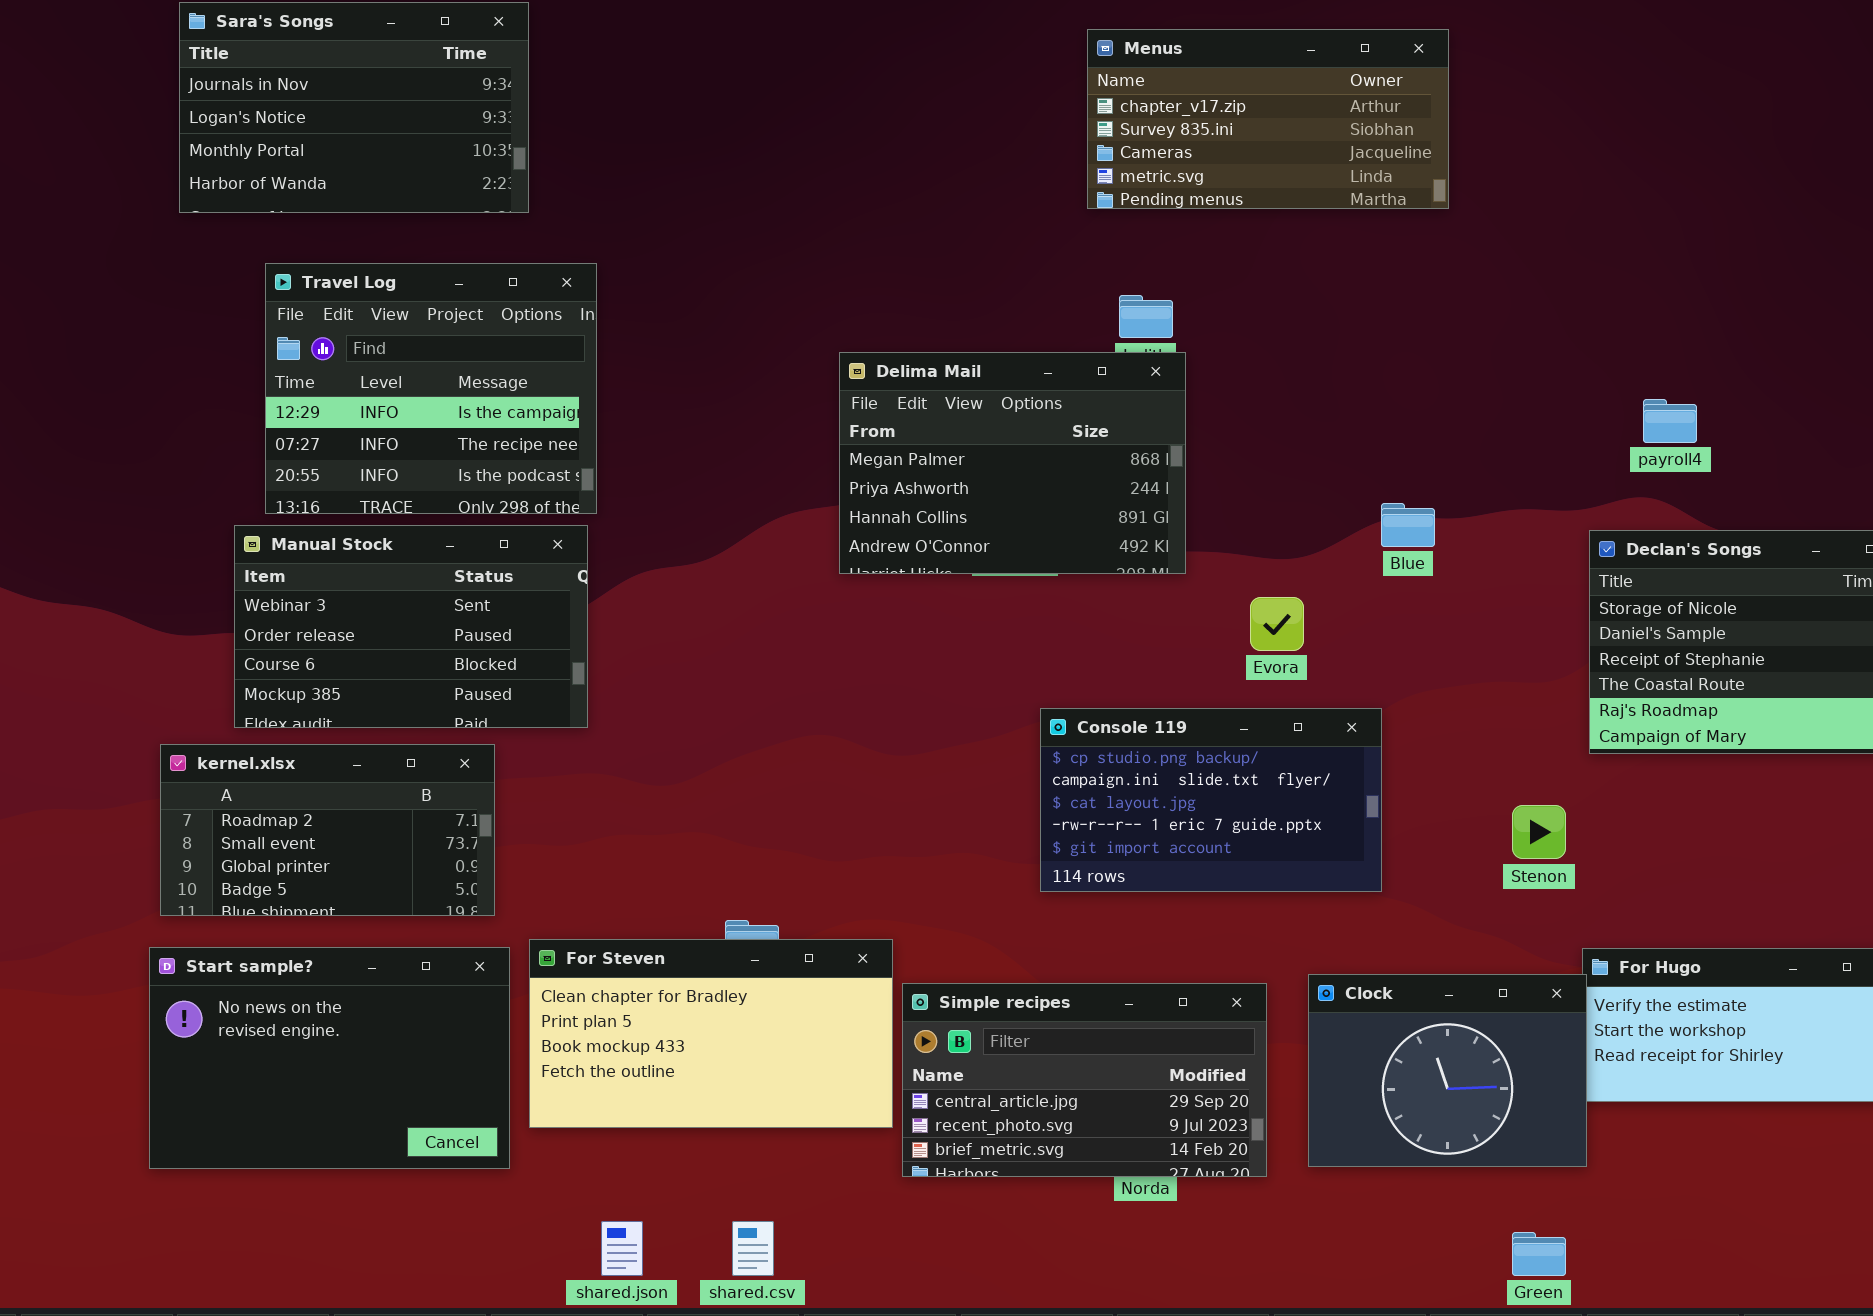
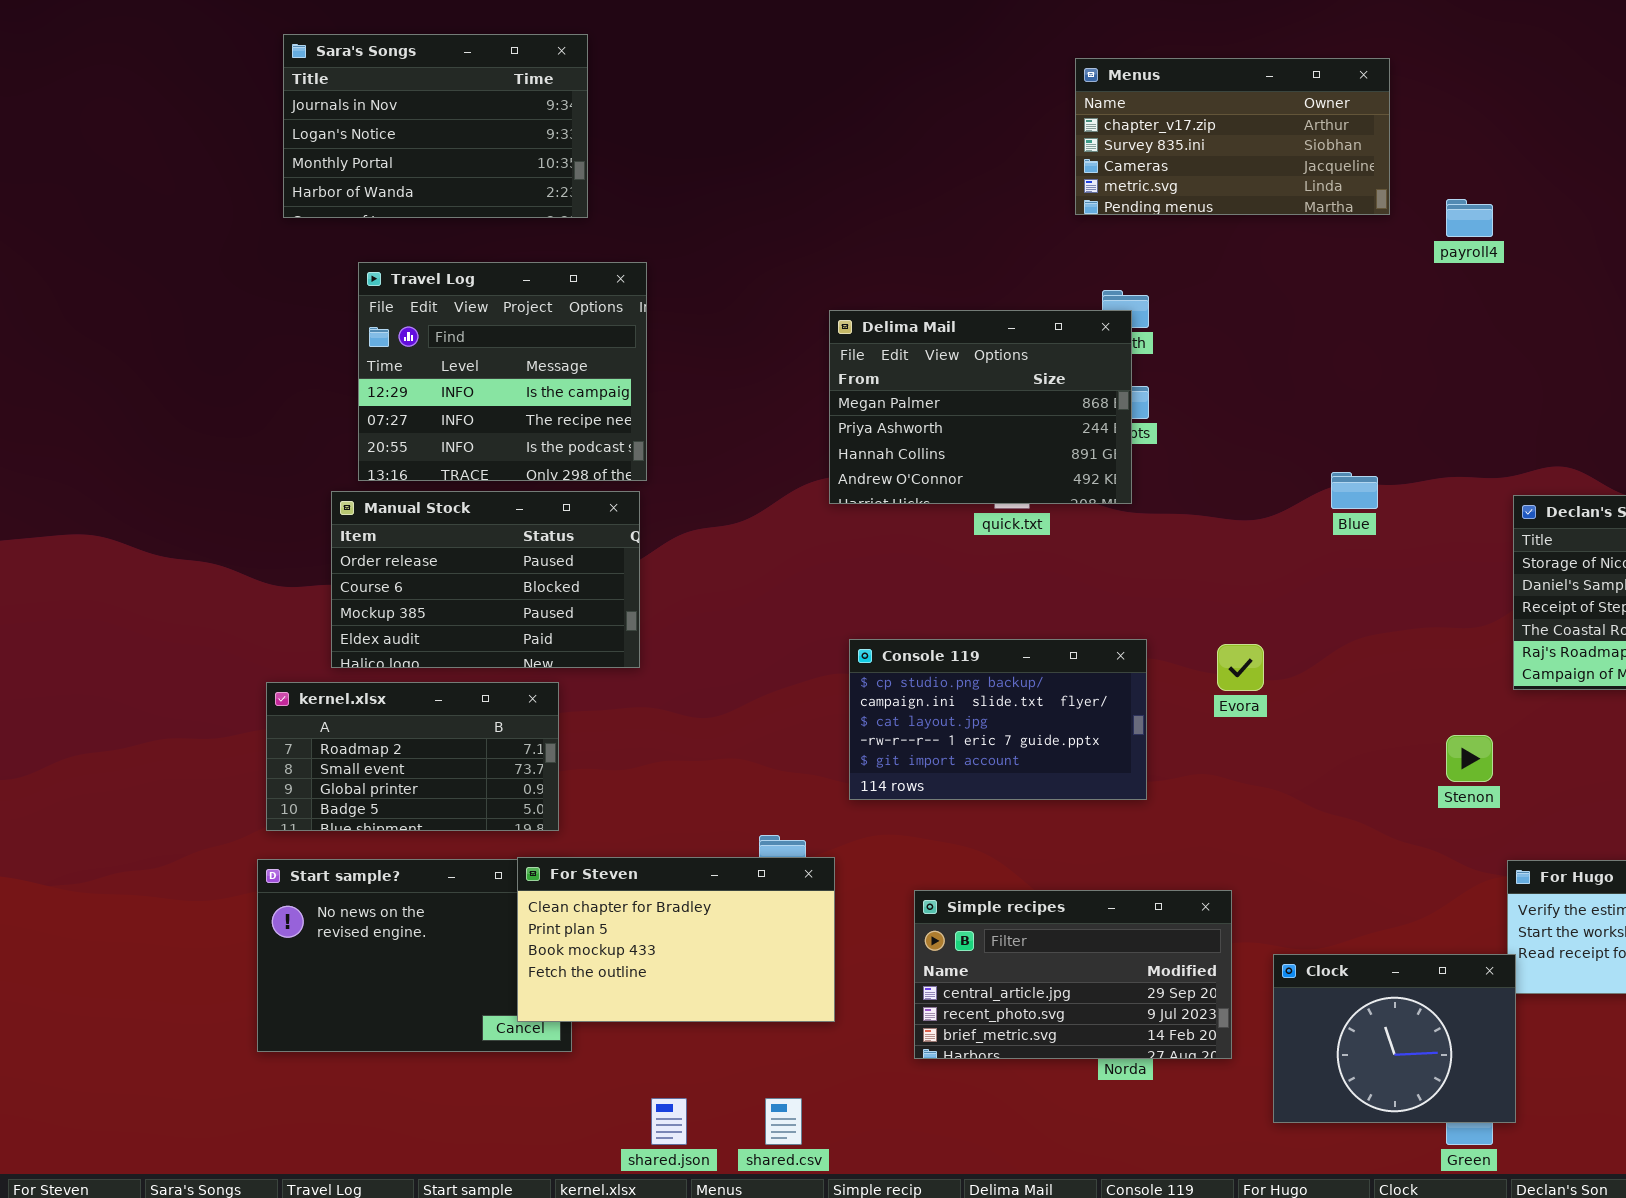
Delima Mail: [839,352,1186,574] -> [829,310,1132,504], moved
payroll4: [1643,399,1697,443] -> [1446,199,1493,237], moved
Manual Stock: [234,525,588,728] -> [331,491,640,668], scrolled down 1 row
Evora: [1250,597,1304,651] -> [1217,644,1264,691], moved
Console 119: [1040,708,1382,892] -> [849,639,1147,800], moved
For Steven: [529,939,893,1128] -> [517,857,835,1022], moved
Clock: [1308,974,1587,1167] -> [1273,954,1516,1123], moved

